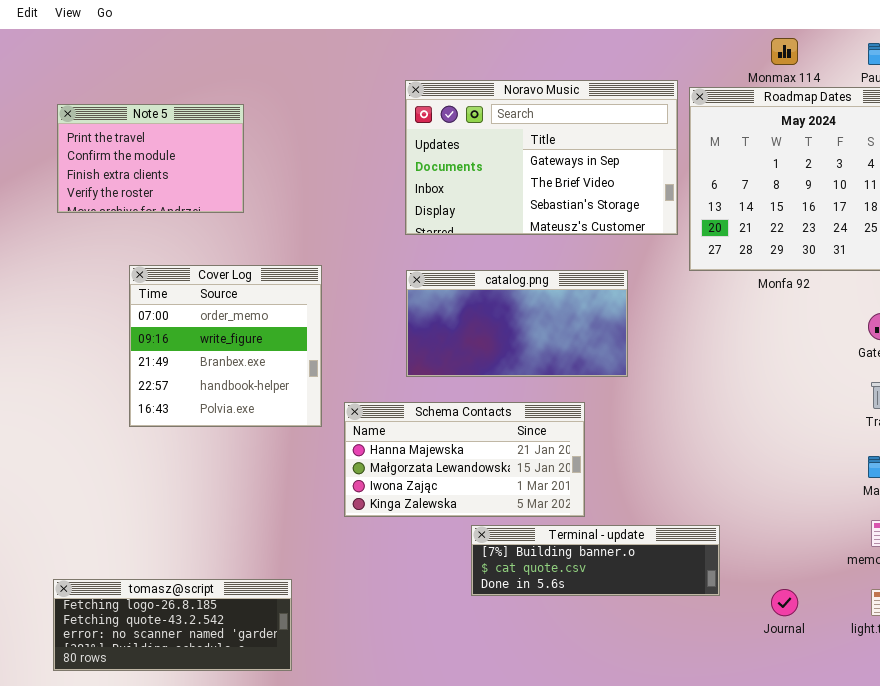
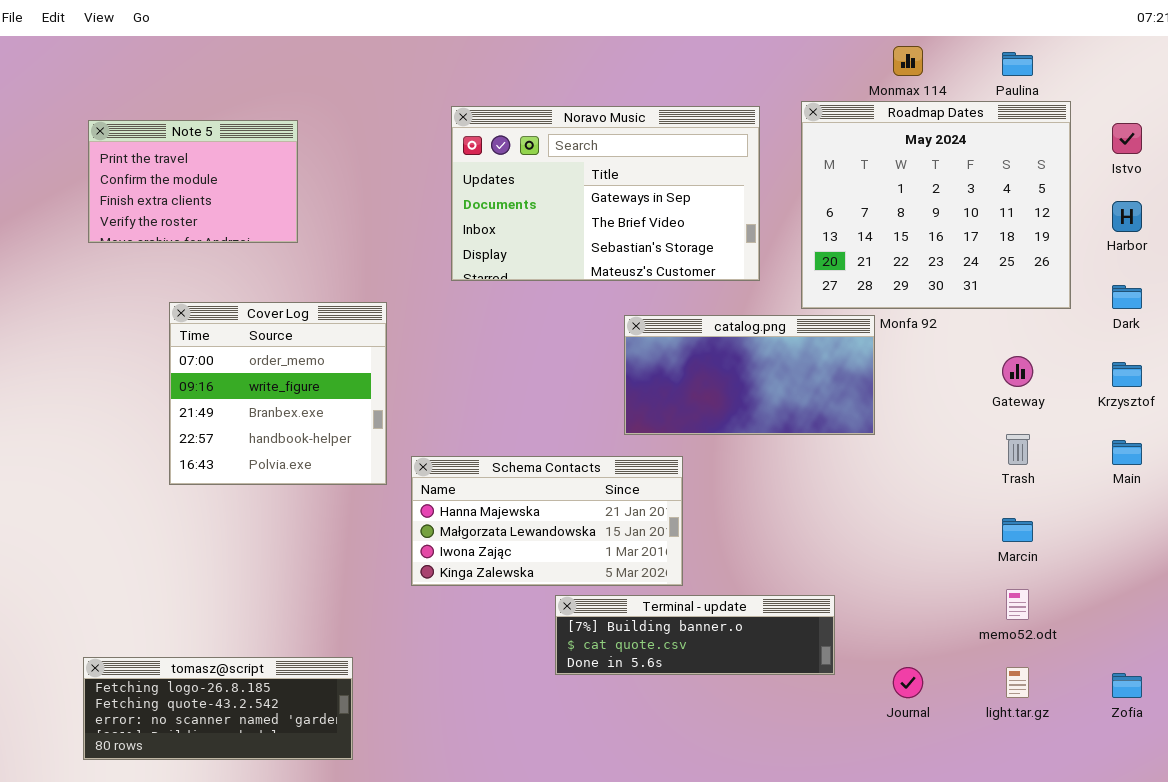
Noravo Music: [405,80,678,235] -> [451,106,760,281], moved
catalog.png: [406,270,628,377] -> [624,315,875,435], moved

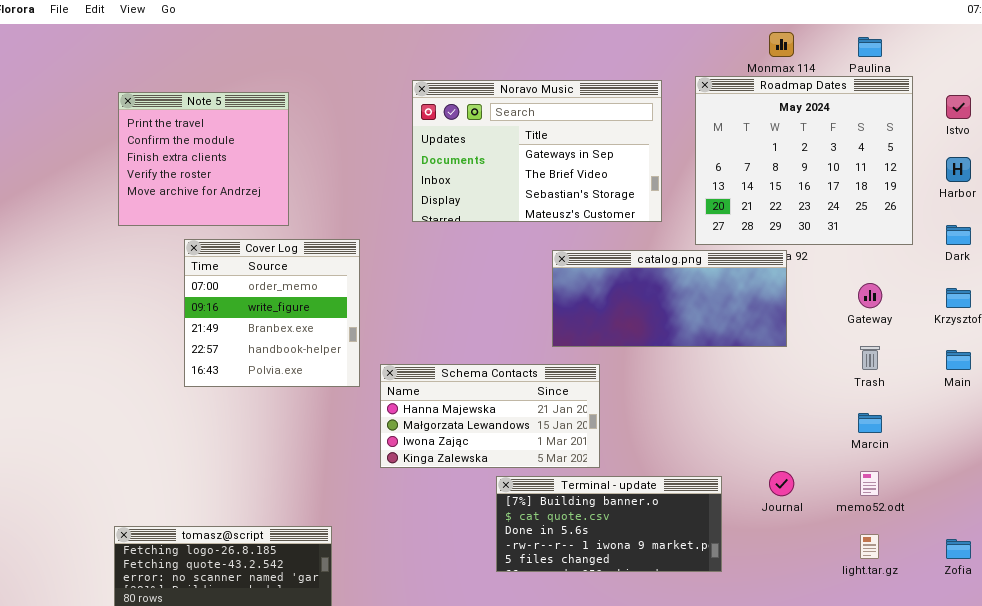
Note 5: [88,120,298,243] -> [118,92,289,226], resized
catalog.png: [624,315,875,435] -> [552,250,787,347], resized
Terminal - update: [555,595,835,675] -> [496,476,722,572], resized
Journal: [893,667,923,698] -> [769,471,794,496], moved

